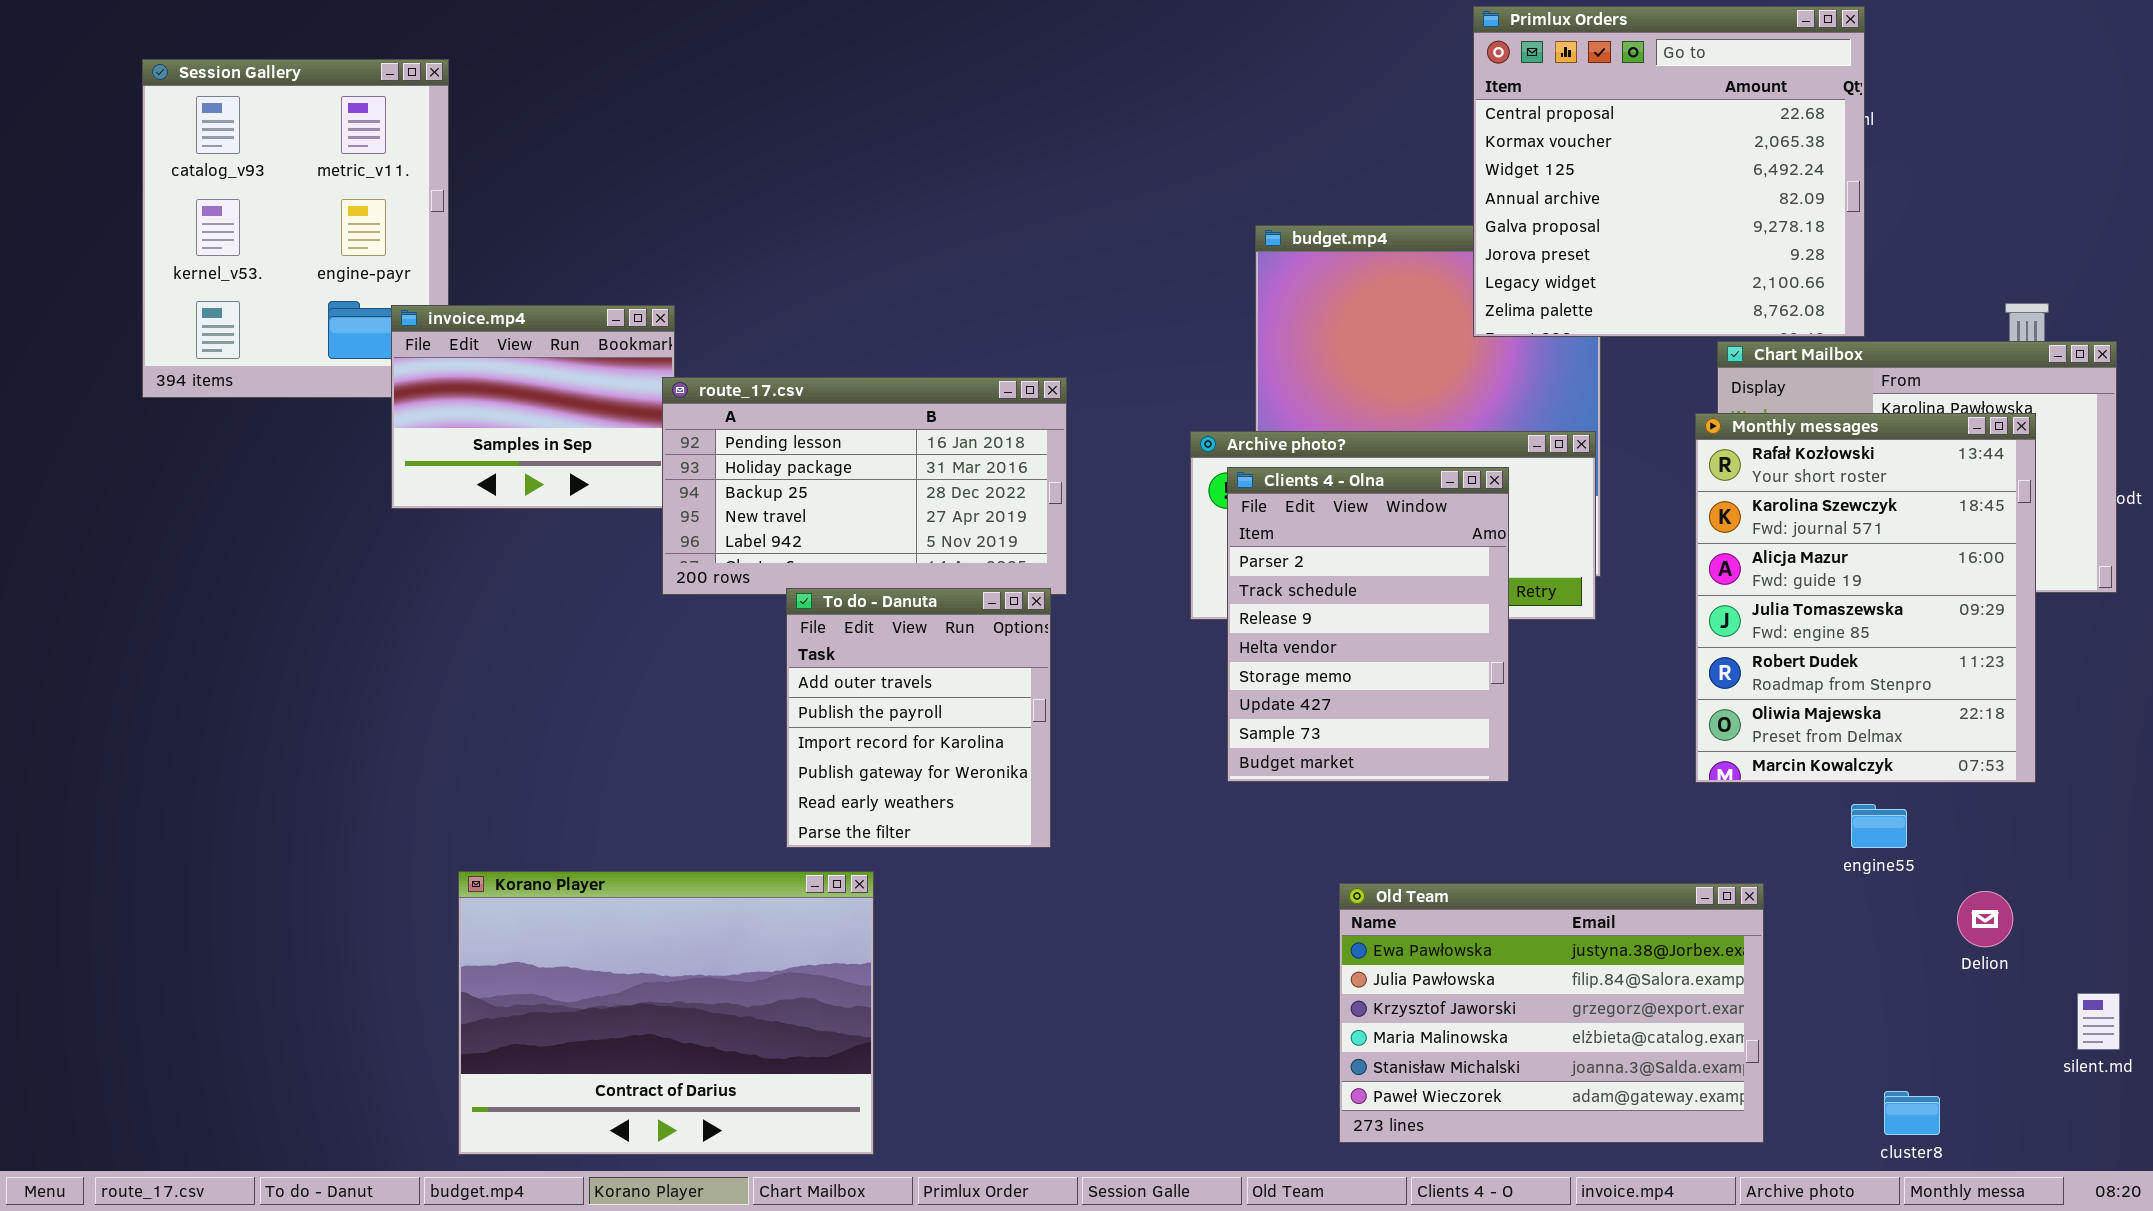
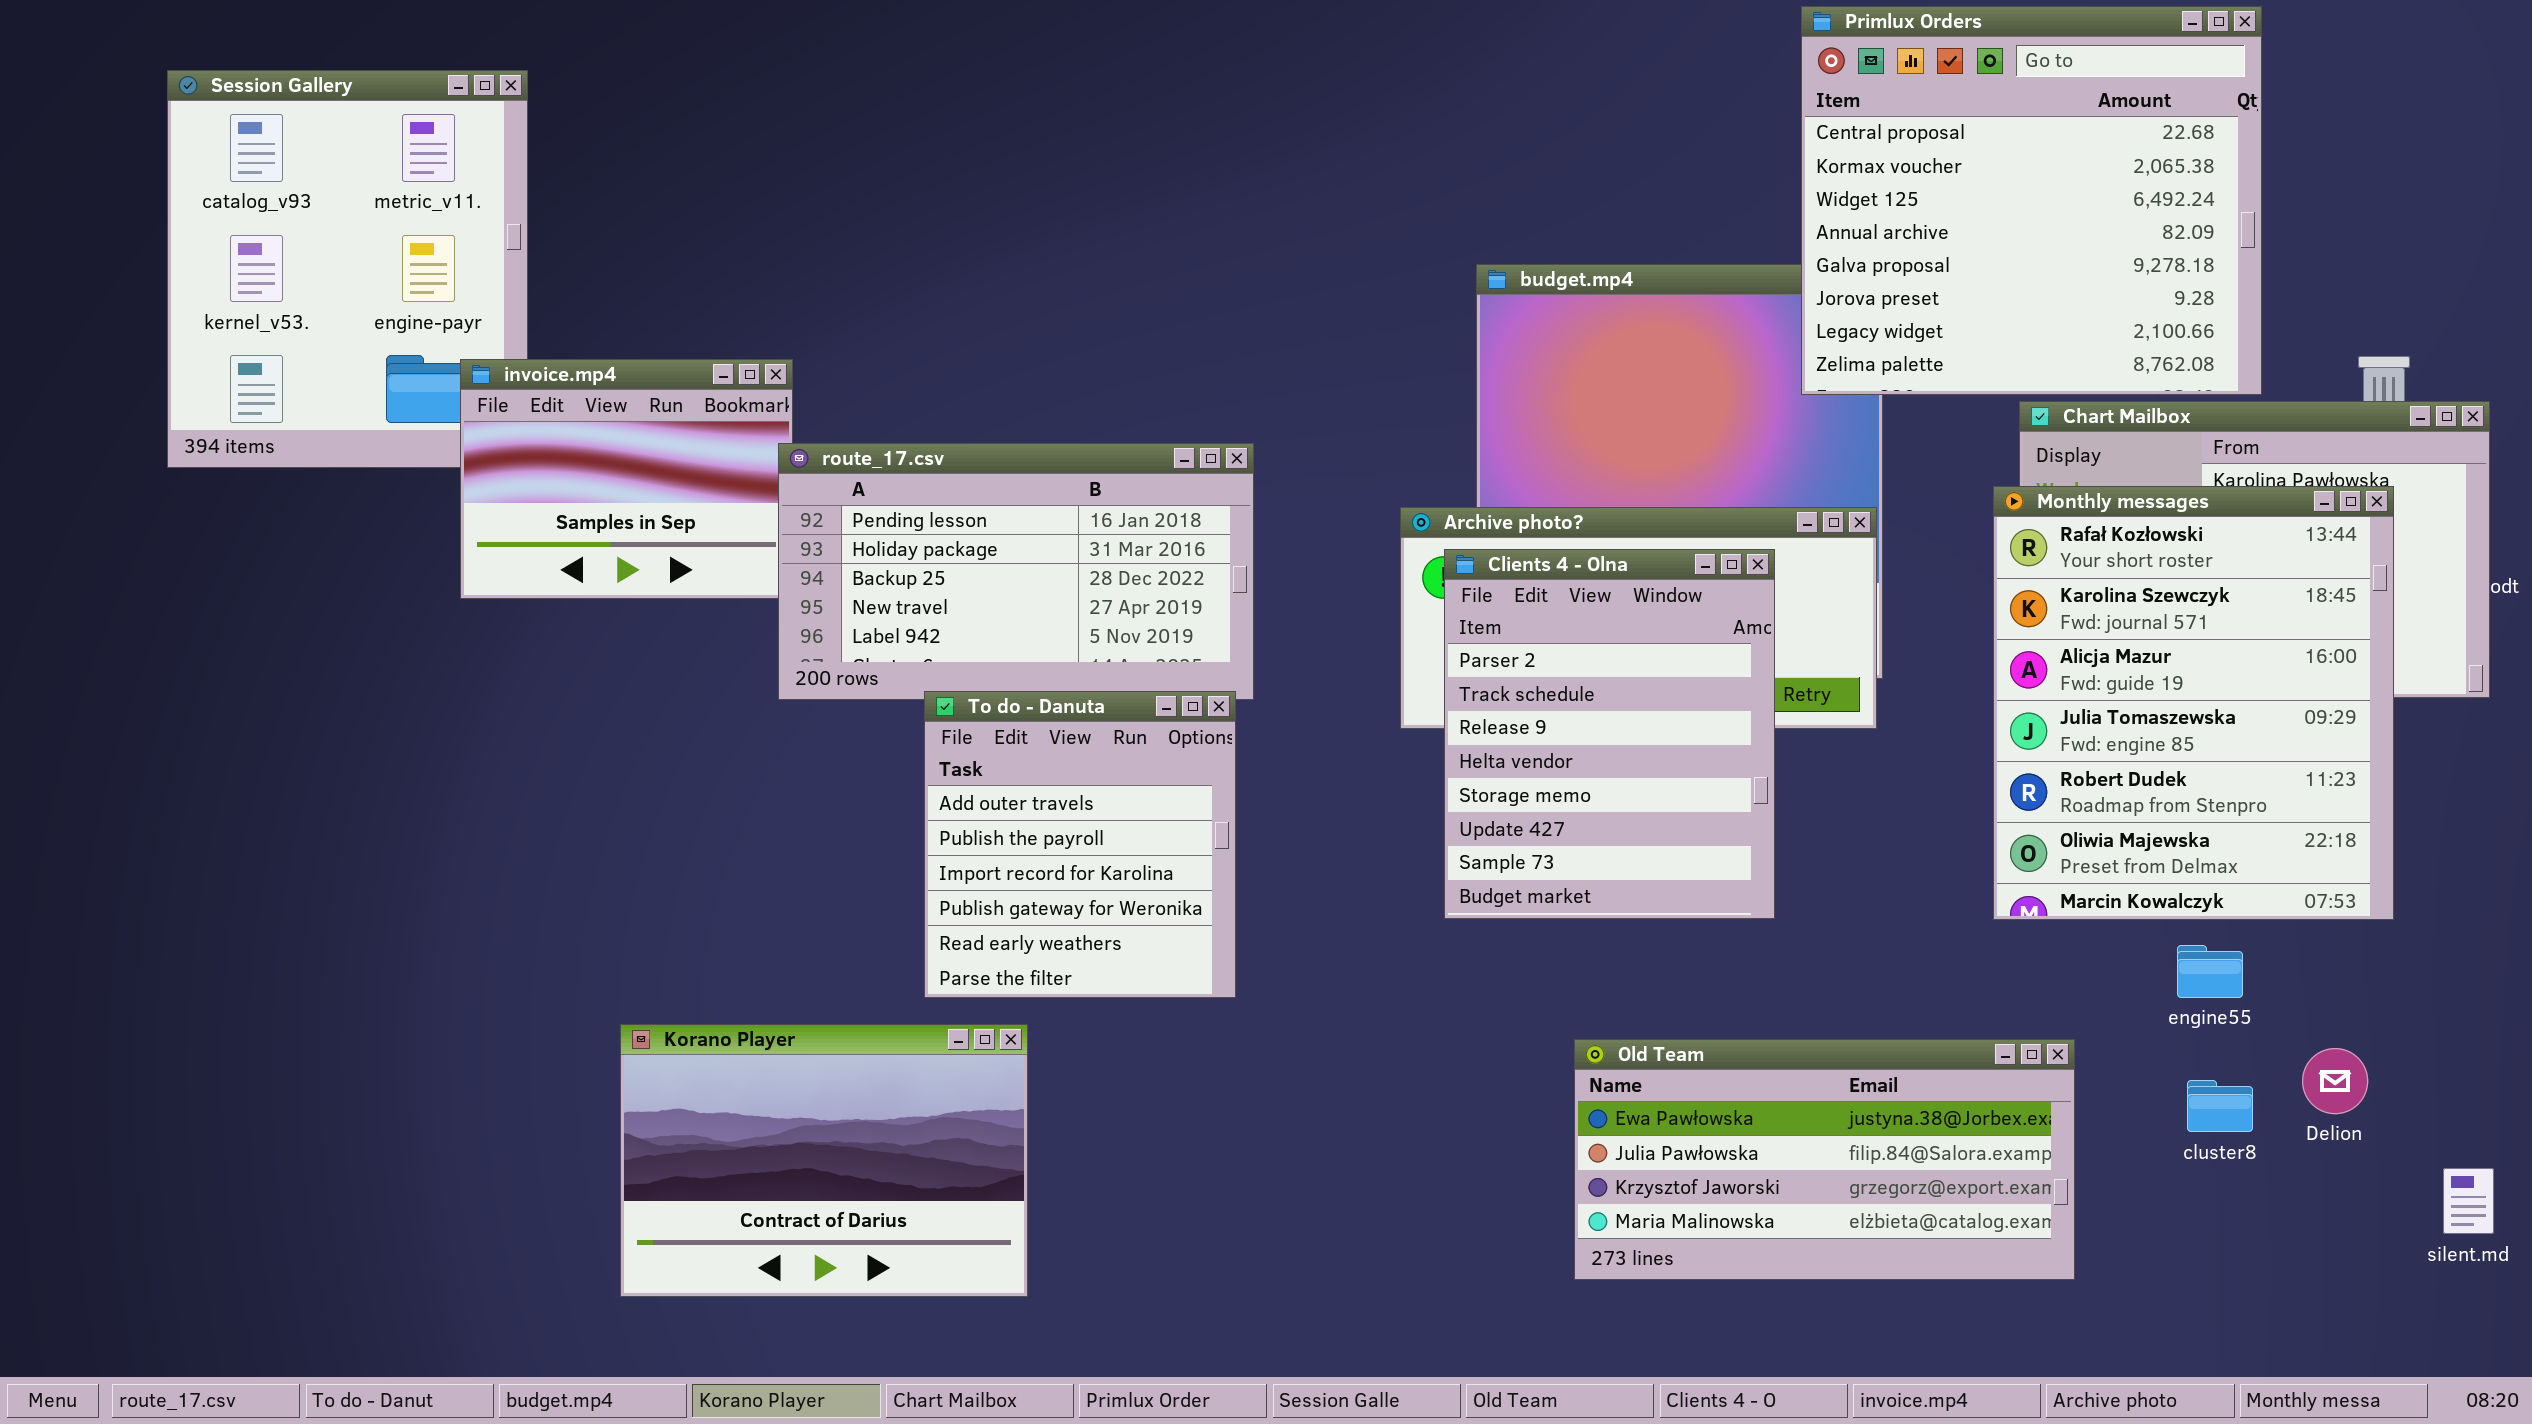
Primlux Orders: [1473,6,1865,337] -> [1801,6,2262,395], moved
Korano Player: [458,871,874,1155] -> [620,1024,1028,1297], resized
Old Team: [1339,883,1764,1143] -> [1574,1039,2075,1280], resized
cluster8: [1884,1091,1940,1135] -> [2187,1080,2253,1132], moved

